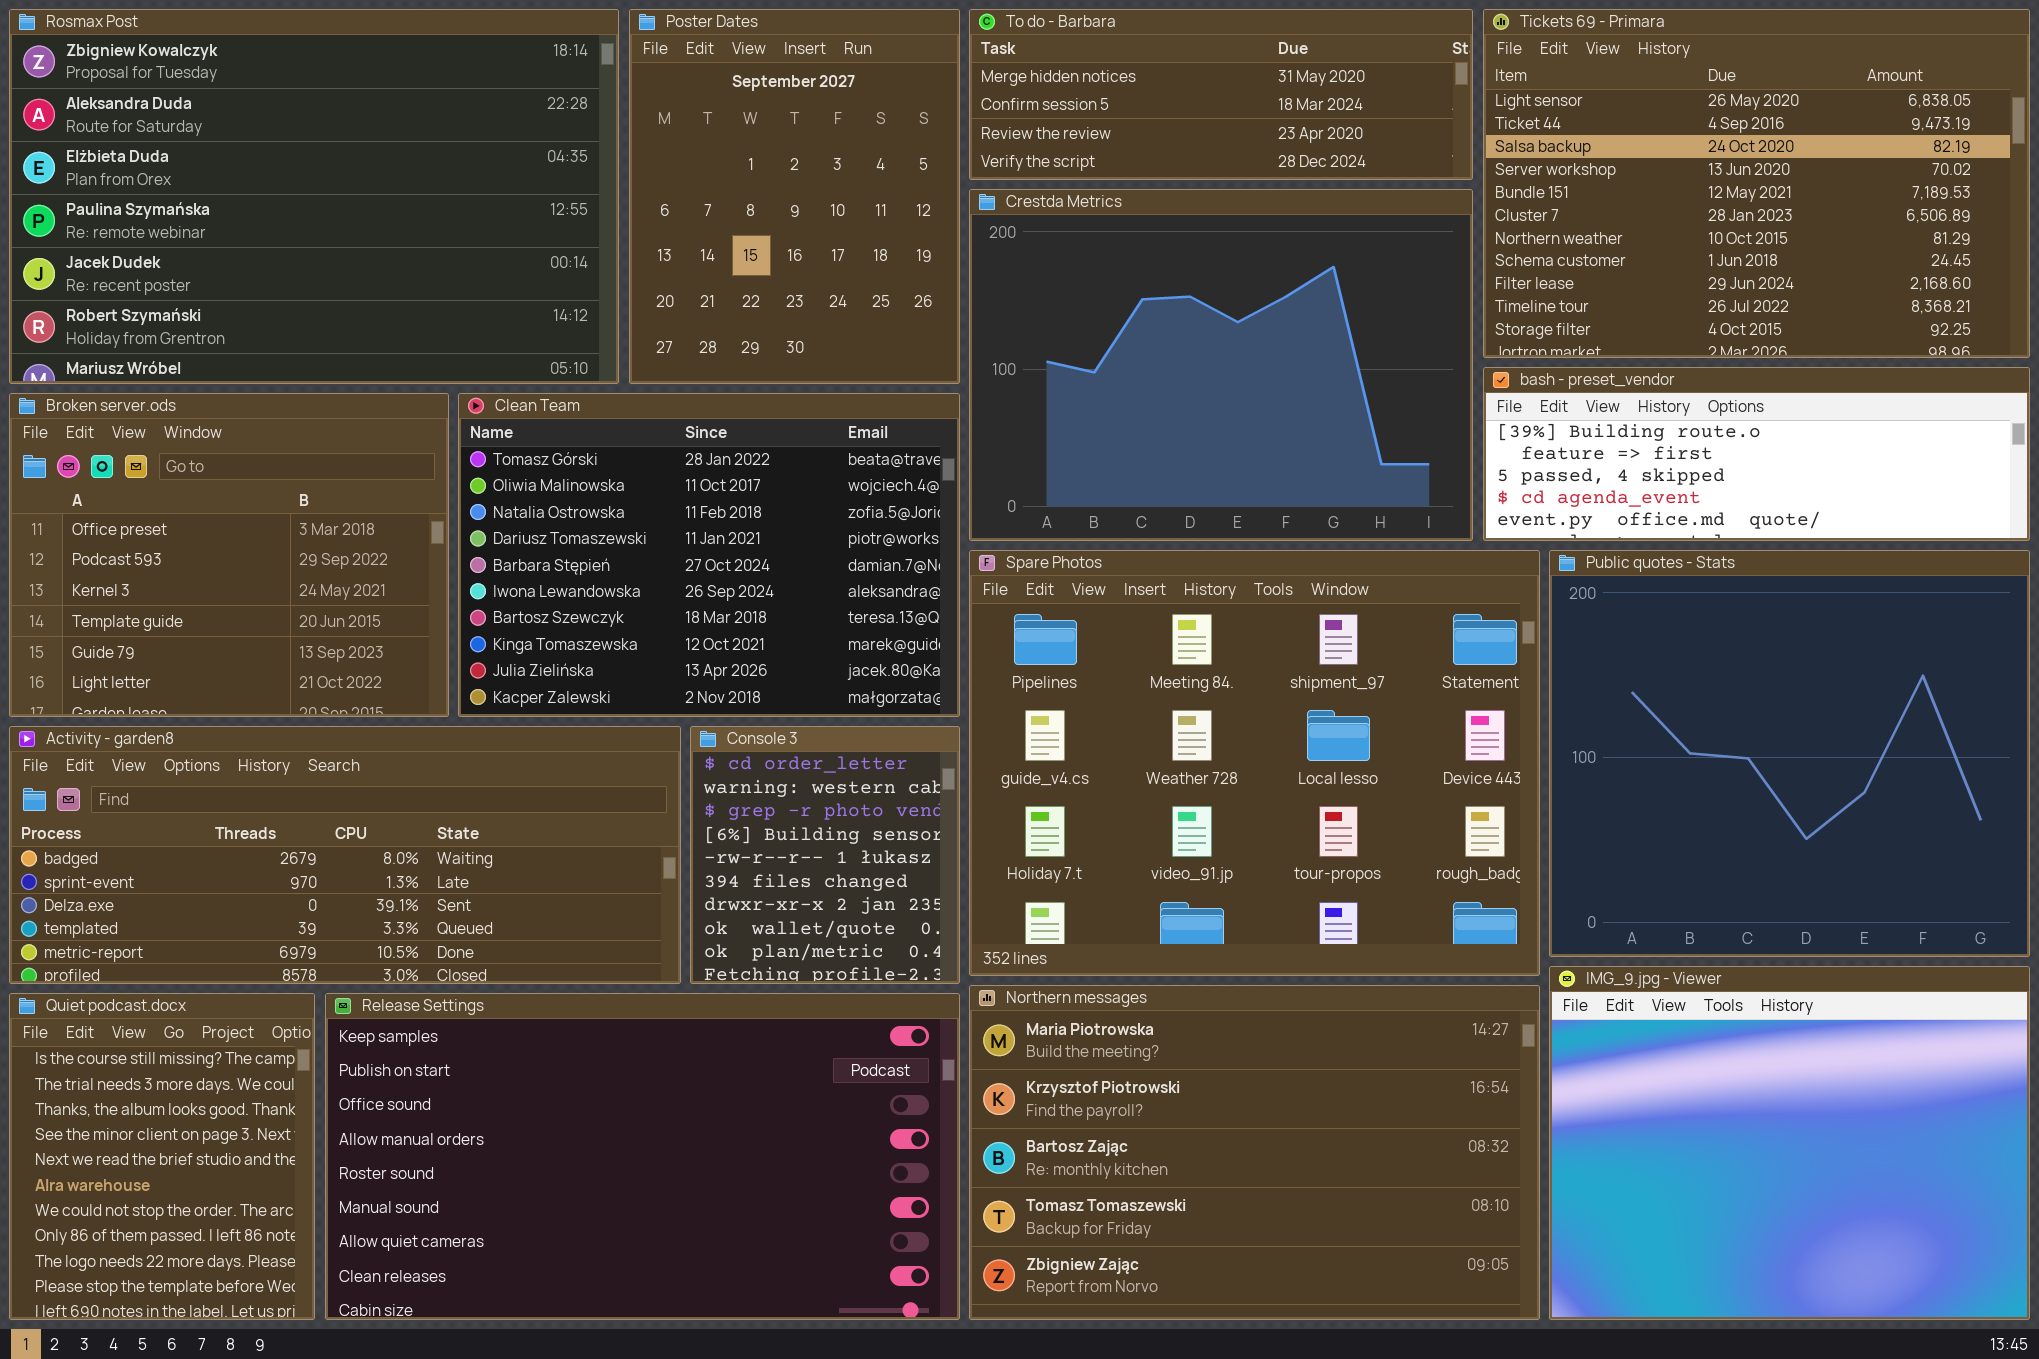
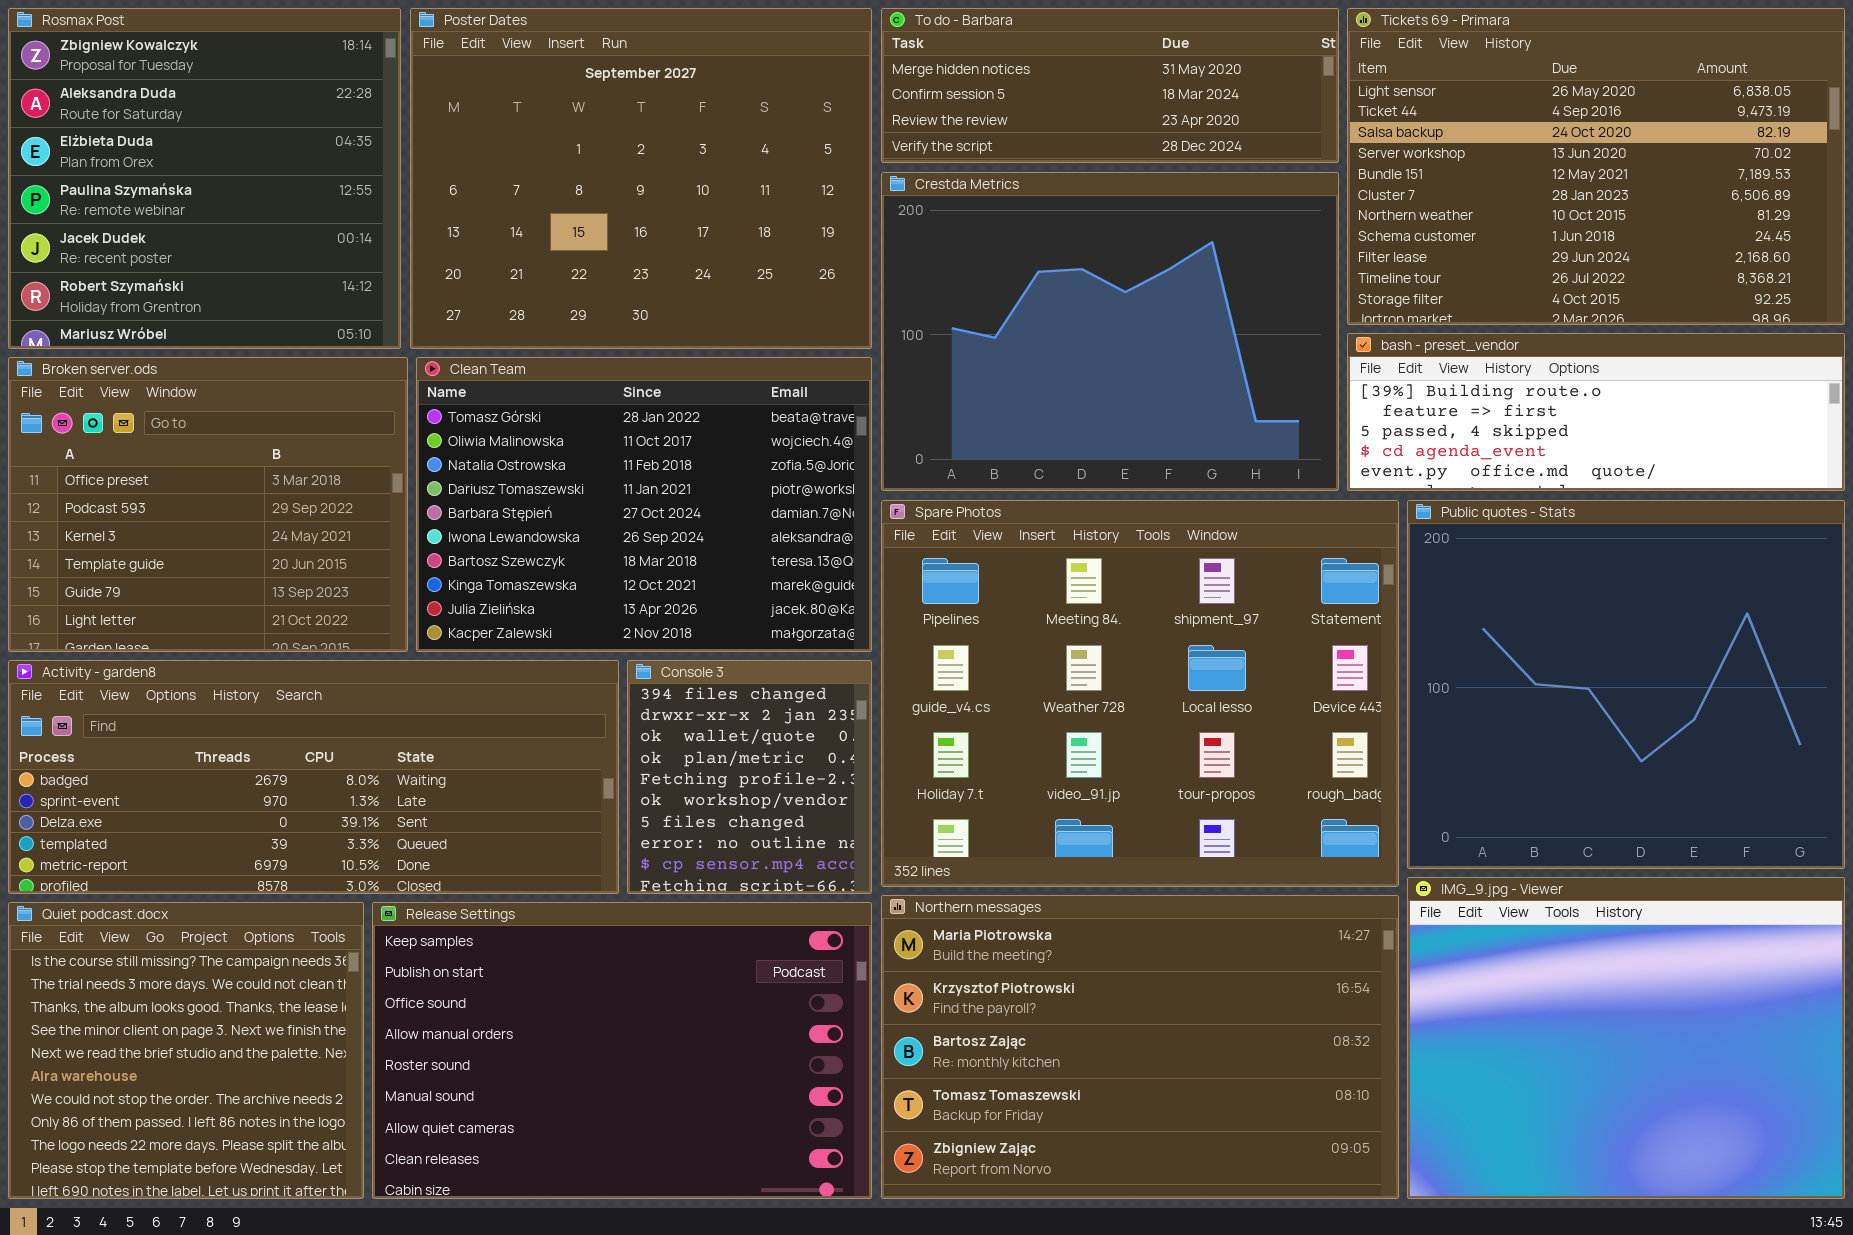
Rosmax Post: [9,9,619,384] -> [8,8,401,349], resized
Poster Dates: [629,9,960,384] -> [410,8,872,349], resized
Console 3: [690,726,960,984] -> [627,660,872,894], scrolled down 5 rows
Quiet podcast.docx: [9,993,315,1320] -> [8,902,364,1199], resized
Release Settings: [325,993,960,1320] -> [372,902,872,1199], resized

